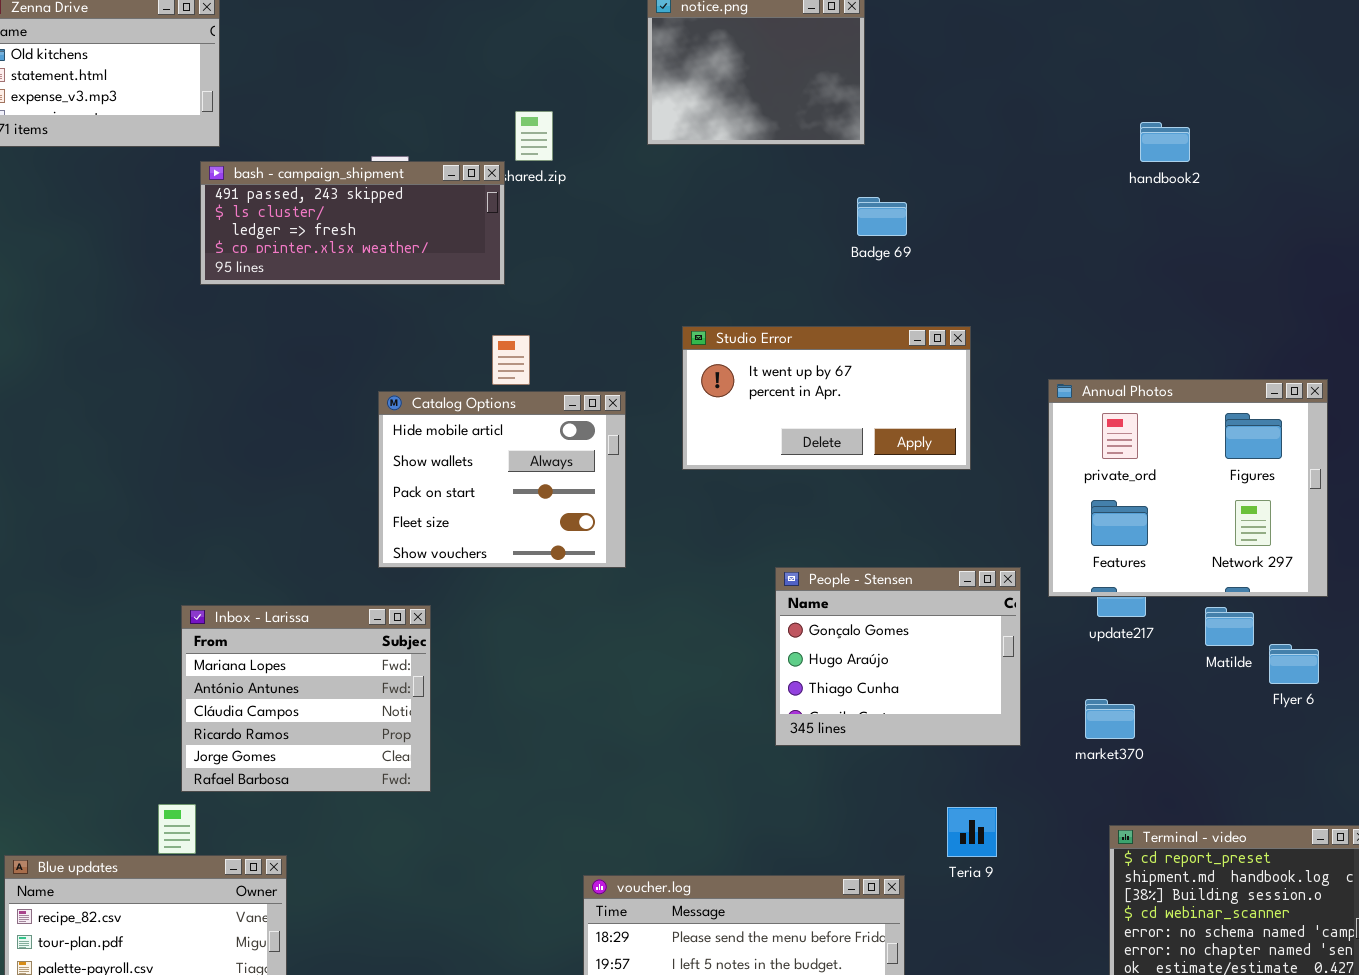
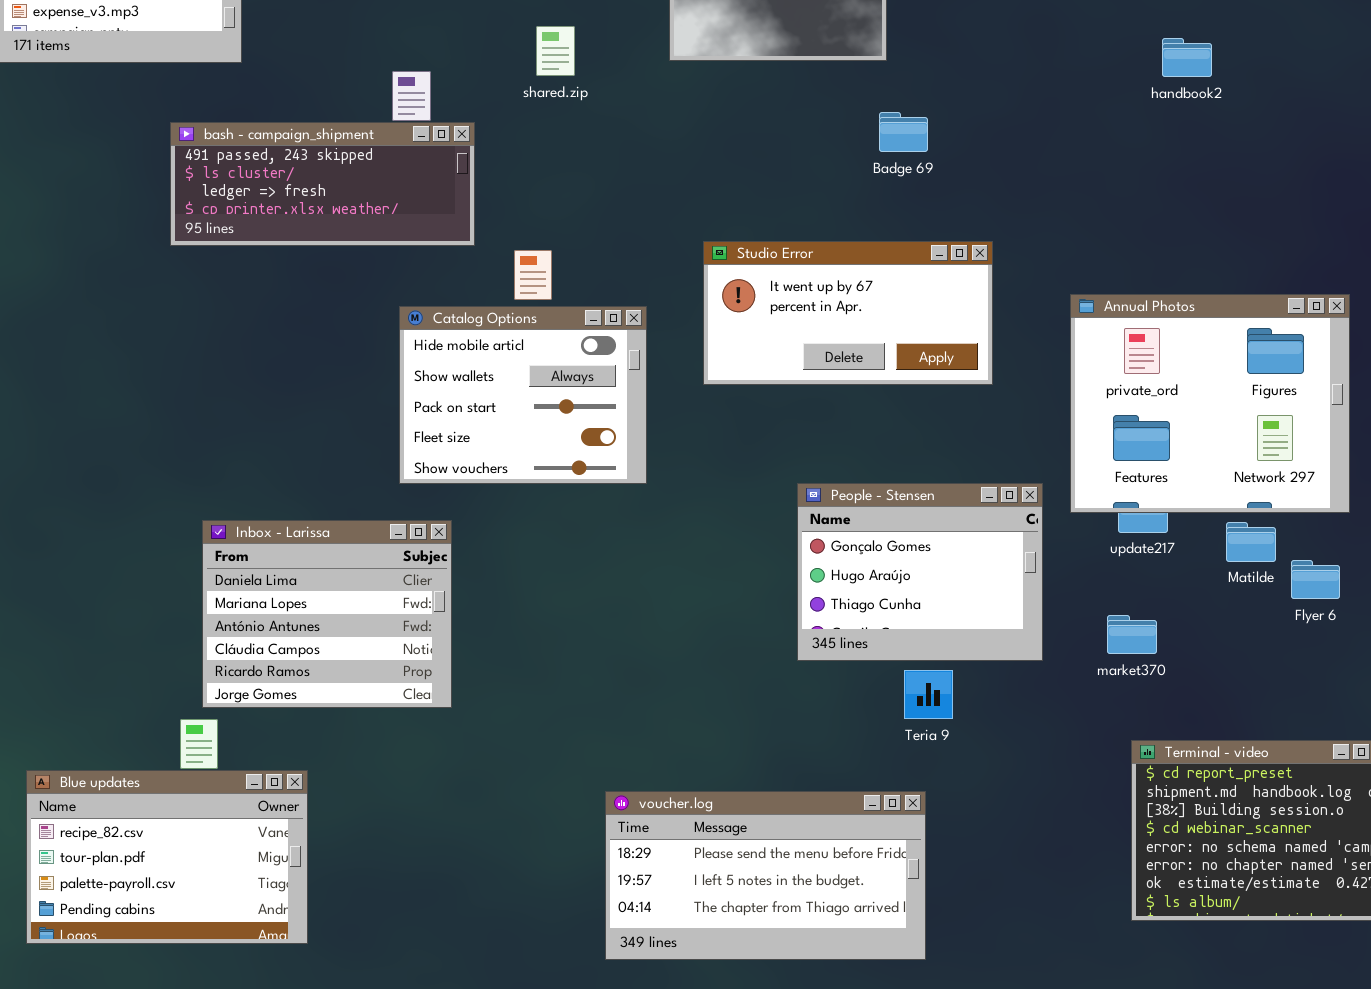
bash - campaign_shipment: [200,161,505,285] -> [170,122,475,246], moved
Inbox - Larissa: [181,605,431,792] -> [202,520,452,708], scrolled up 1 row
Teria 9: [947,807,997,857] -> [904,670,953,719], moved

